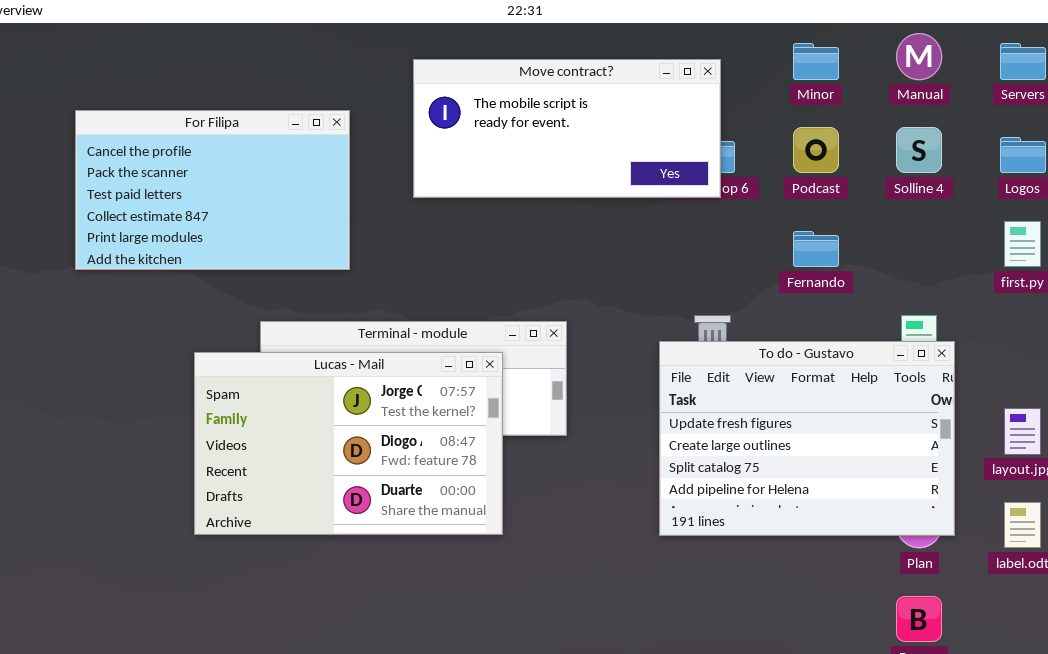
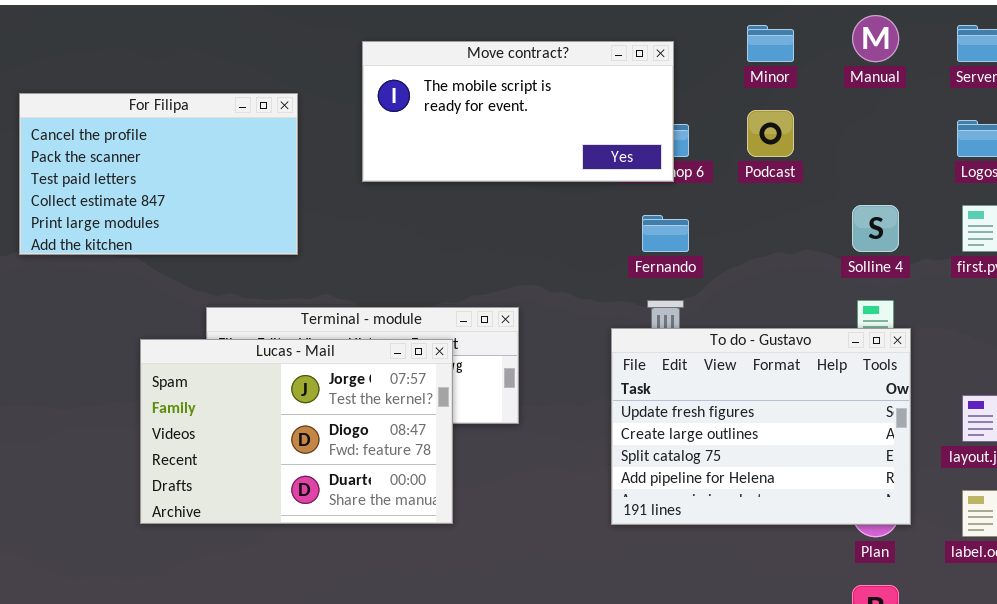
Solline 4: [896,127,942,173] -> [852,205,899,252], moved
Fernando: [793,231,839,267] -> [642,215,689,252], moved

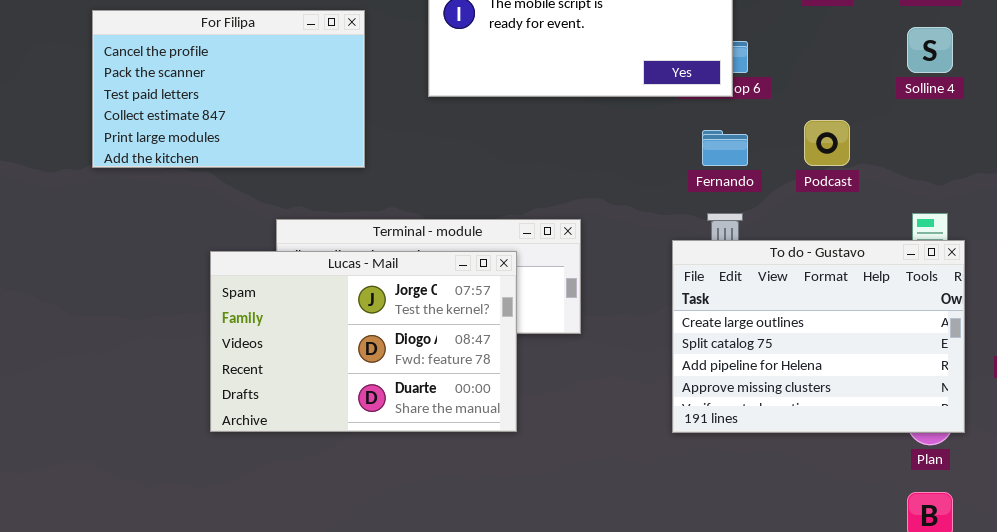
Podcast: [747,110,794,157] -> [804,120,850,166], moved
Solline 4: [852,205,899,252] -> [907,27,953,73], moved
To do - Gustavo: [611,328,911,525] -> [672,240,965,433], scrolled down 1 row

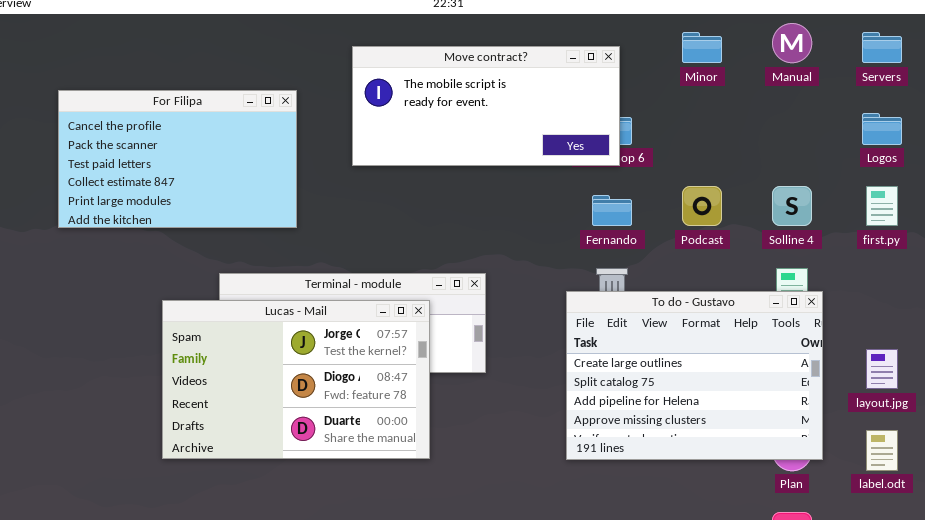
Solline 4: [907,27,953,73] -> [772,186,812,226], moved

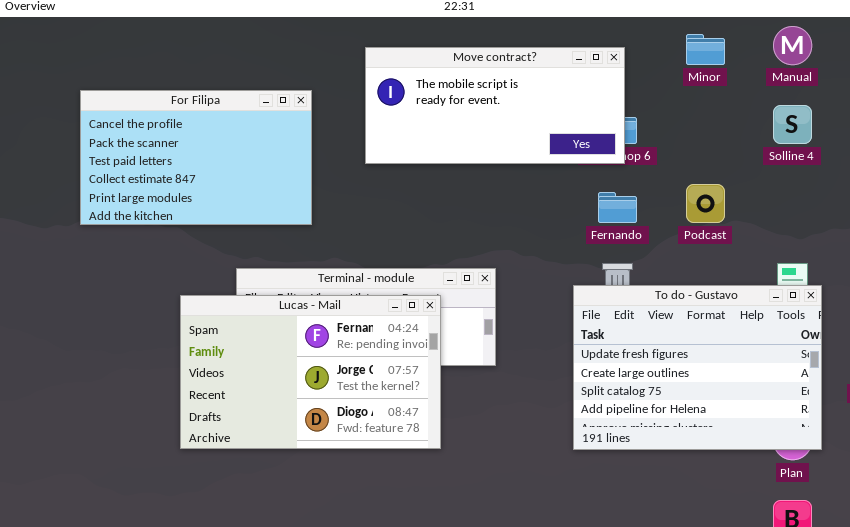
Solline 4: [772,186,812,226] -> [773,105,812,144], moved
To do - Gustavo: [566,291,823,460] -> [573,285,822,450], scrolled up 1 row
Lucas - Mail: [162,300,430,459] -> [180,295,441,449], scrolled up 1 row

